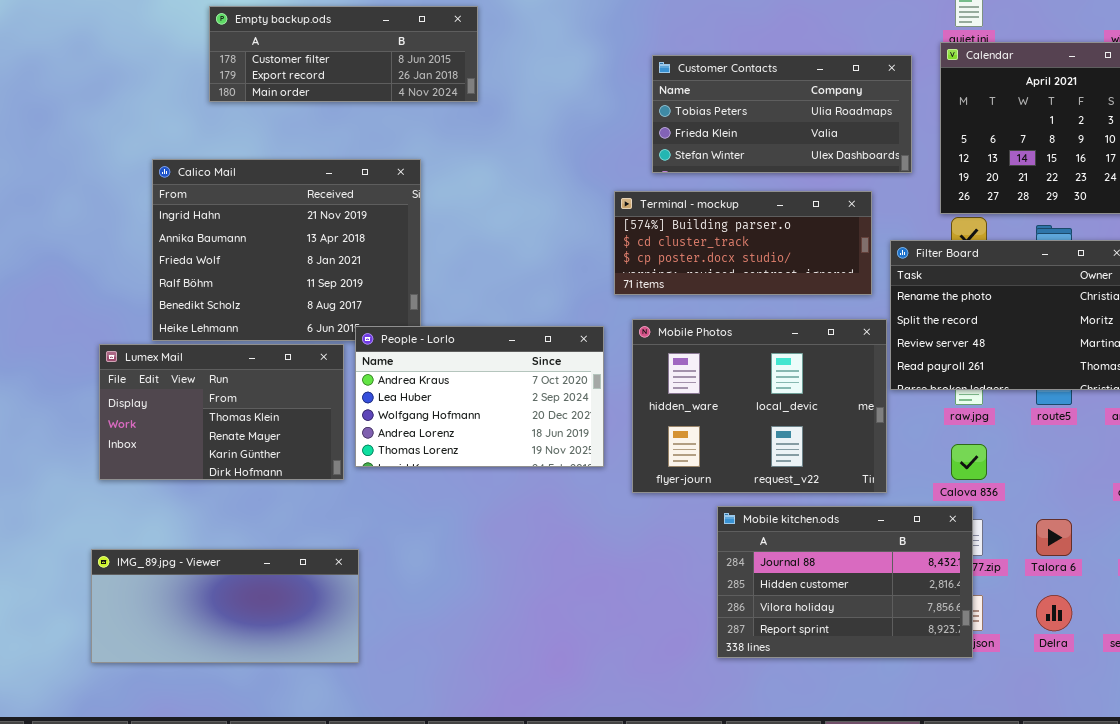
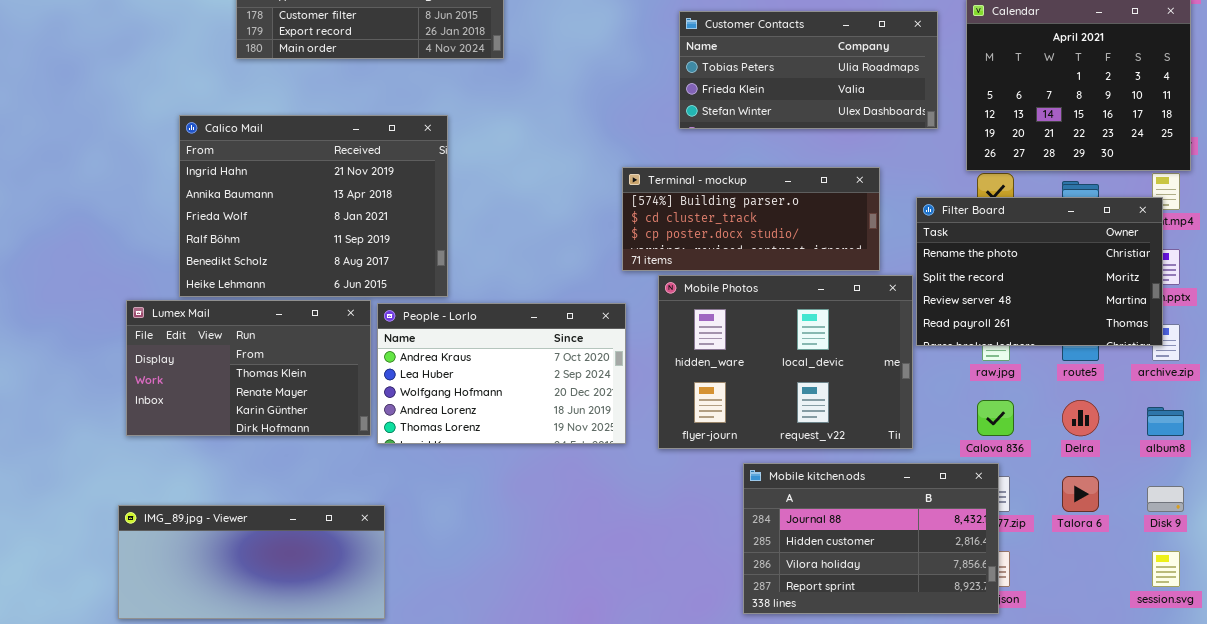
Terminal - mockup: [614,191,872,295] -> [622,167,880,271], moved
People - Lorlo: [355,326,604,467] -> [377,303,626,444], moved
Delra: [1036,595,1072,631] -> [1062,400,1099,436], moved

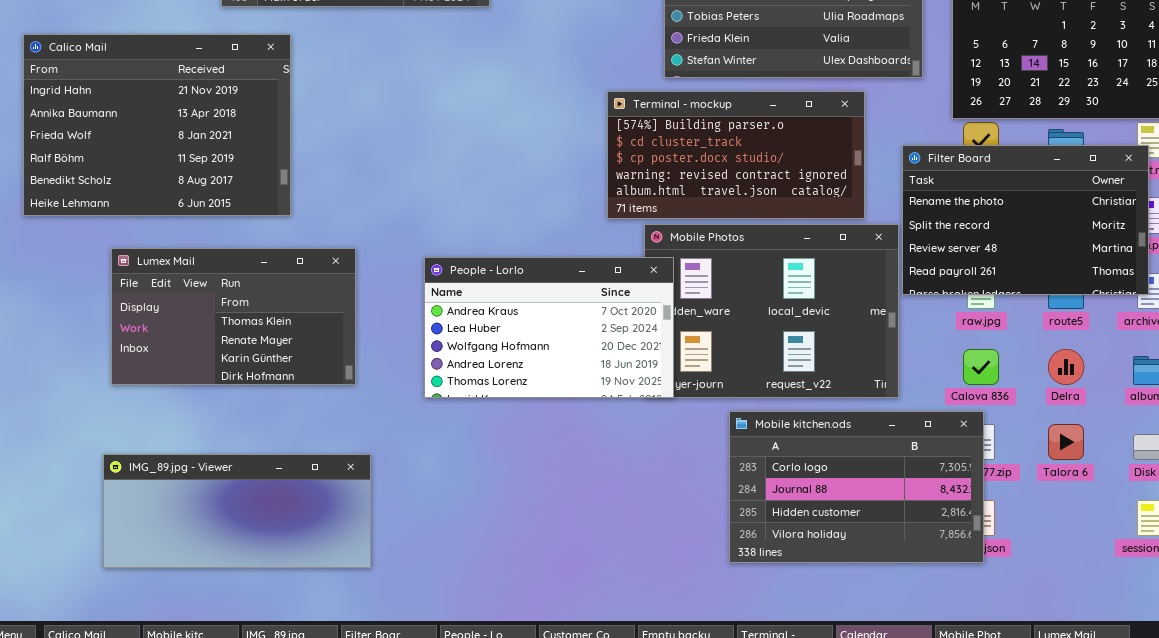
Calico Mail: [179,115,448,297] -> [23,34,291,216], moved
Terminal - mockup: [622,167,880,271] -> [607,91,865,219], resized
People - Lorlo: [377,303,626,444] -> [424,257,674,398], moved
Mobile kitchen.ods: [743,463,999,614] -> [729,411,984,563], scrolled up 1 row

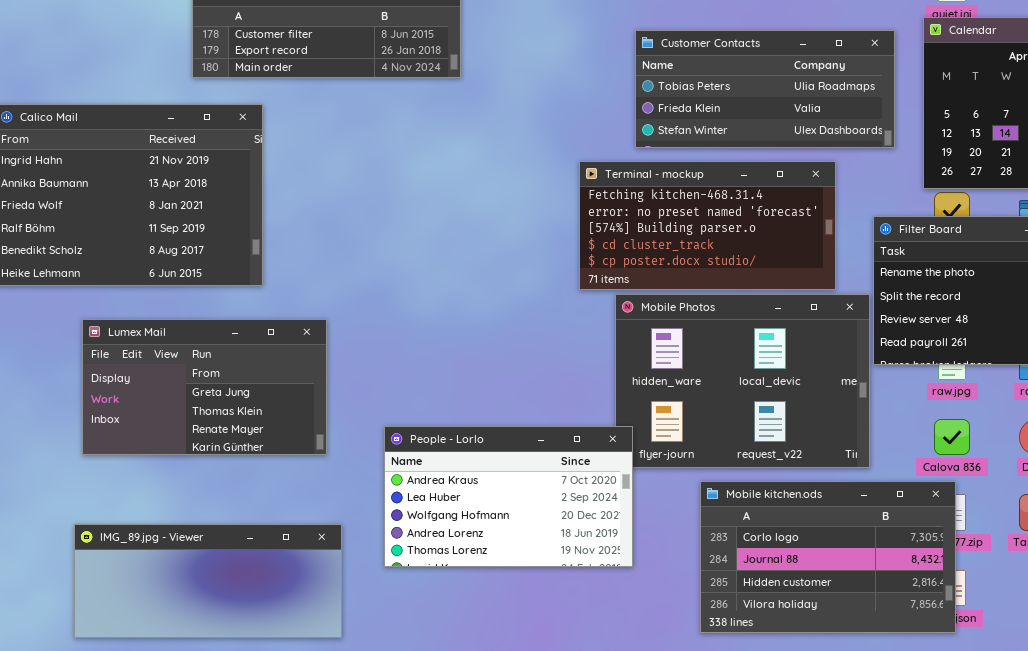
Terminal - mockup: [607,91,865,219] -> [579,161,836,290], scrolled up 2 rows
Lumex Mail: [111,248,356,385] -> [82,319,327,455], scrolled up 1 row
People - Lorlo: [424,257,674,398] -> [384,426,633,567], moved

